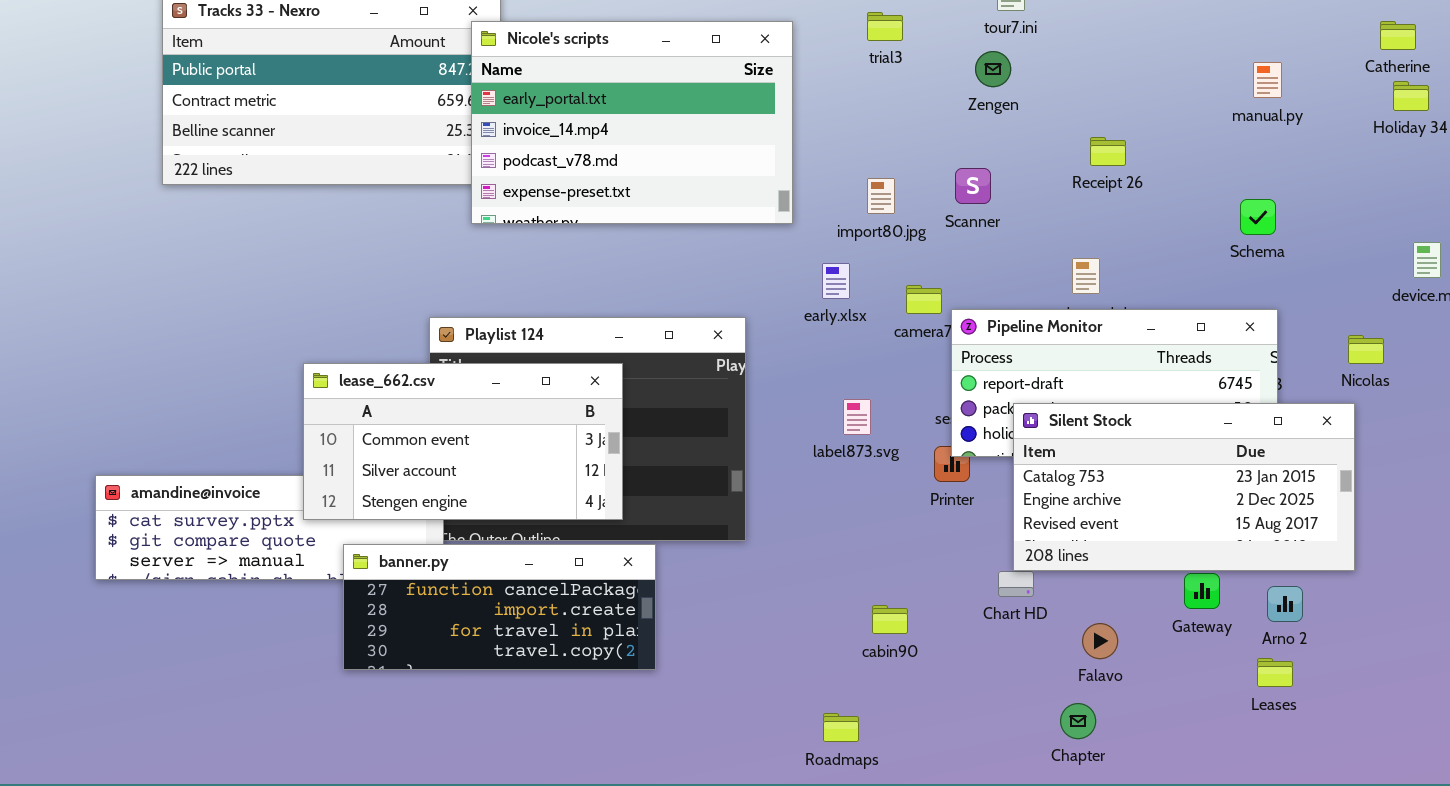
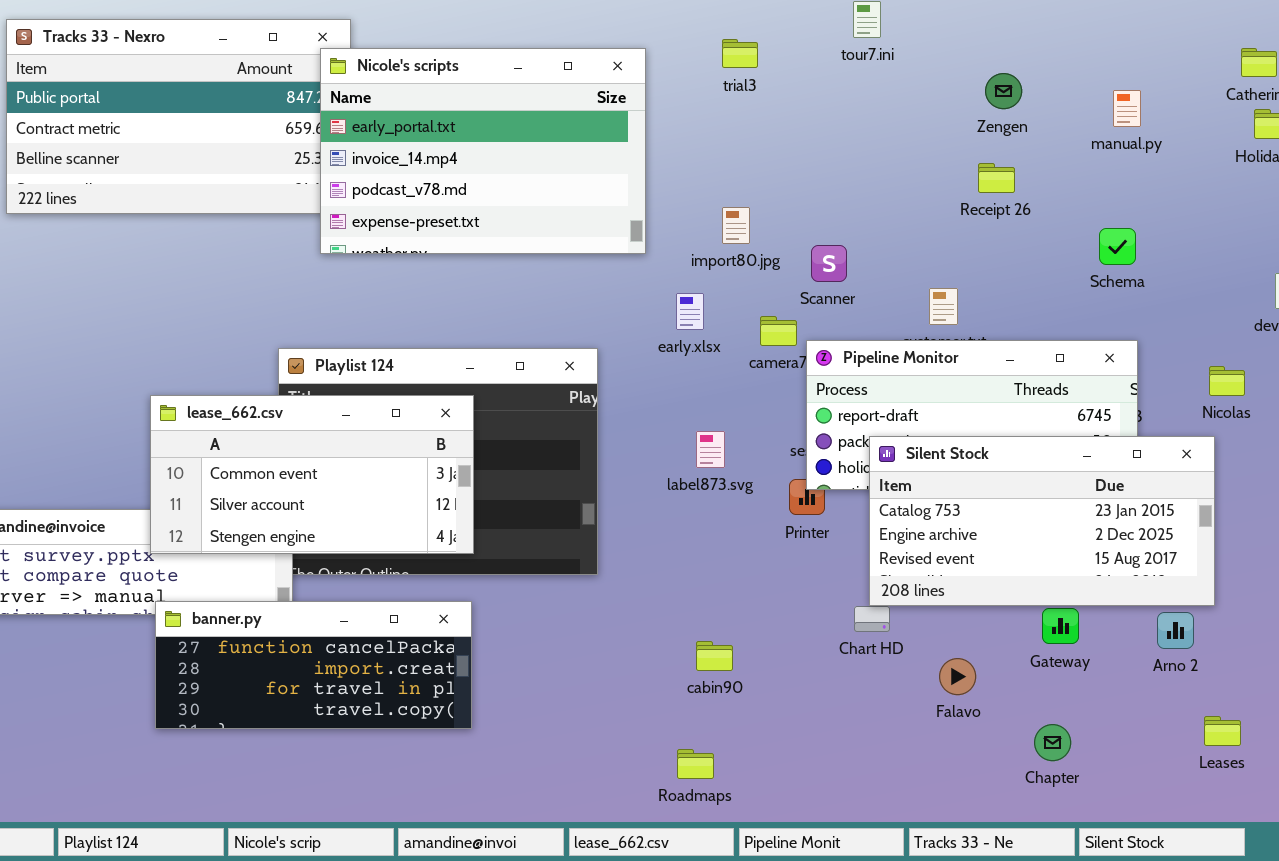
Zengen: [975,51,1011,87] -> [985,73,1022,109], moved
Receipt 26: [1090,137,1126,166] -> [978,163,1015,193], moved
Scanner: [955,168,991,204] -> [811,245,847,282], moved
banner.py: [343,544,656,670] -> [155,601,472,729], moved
Arno 2: [1267,586,1303,622] -> [1157,612,1194,649], moved
cabin90: [872,605,908,634] -> [696,641,733,671], moved
Leases: [1257,658,1293,687] -> [1204,716,1241,746], moved
Chapter: [1060,703,1096,739] -> [1034,724,1071,761], moved

